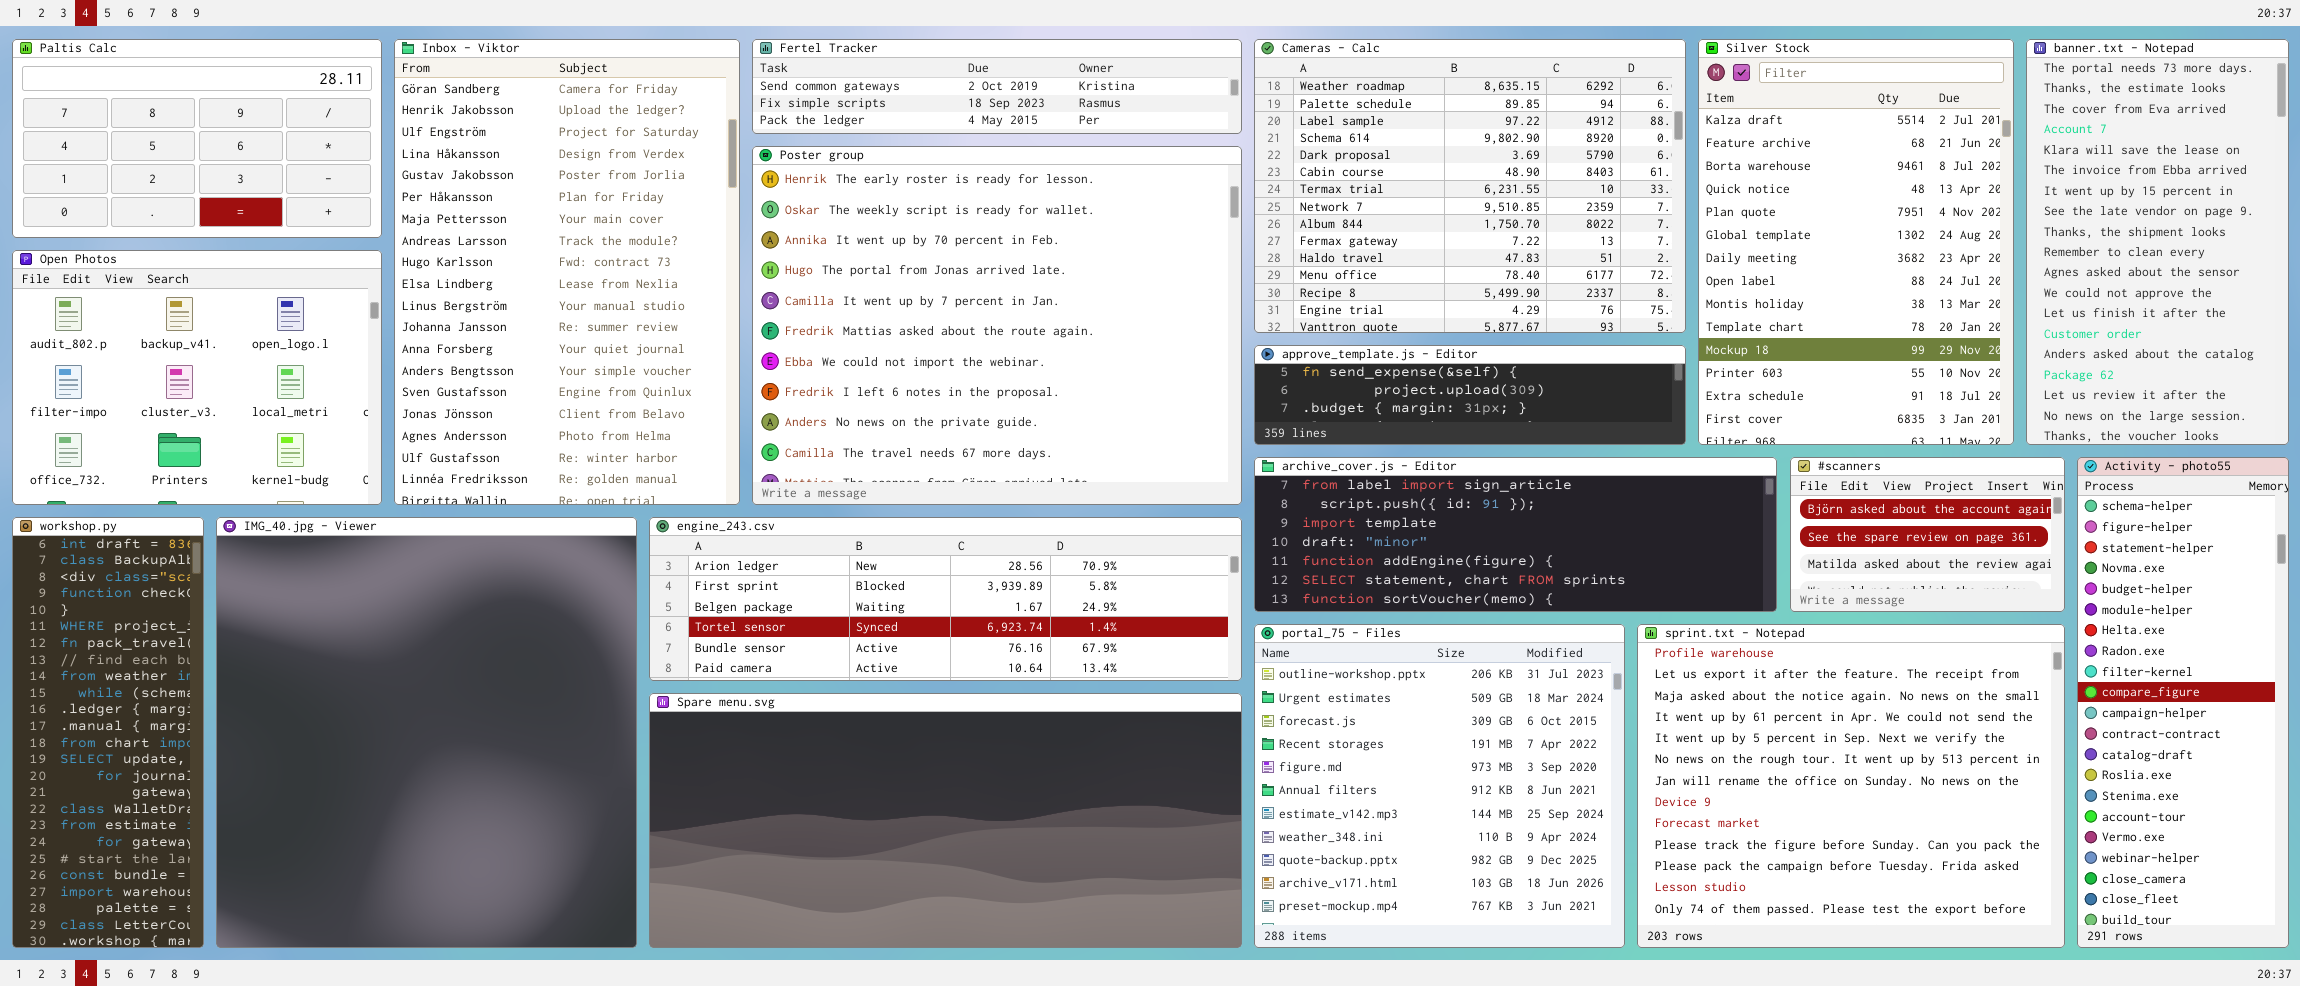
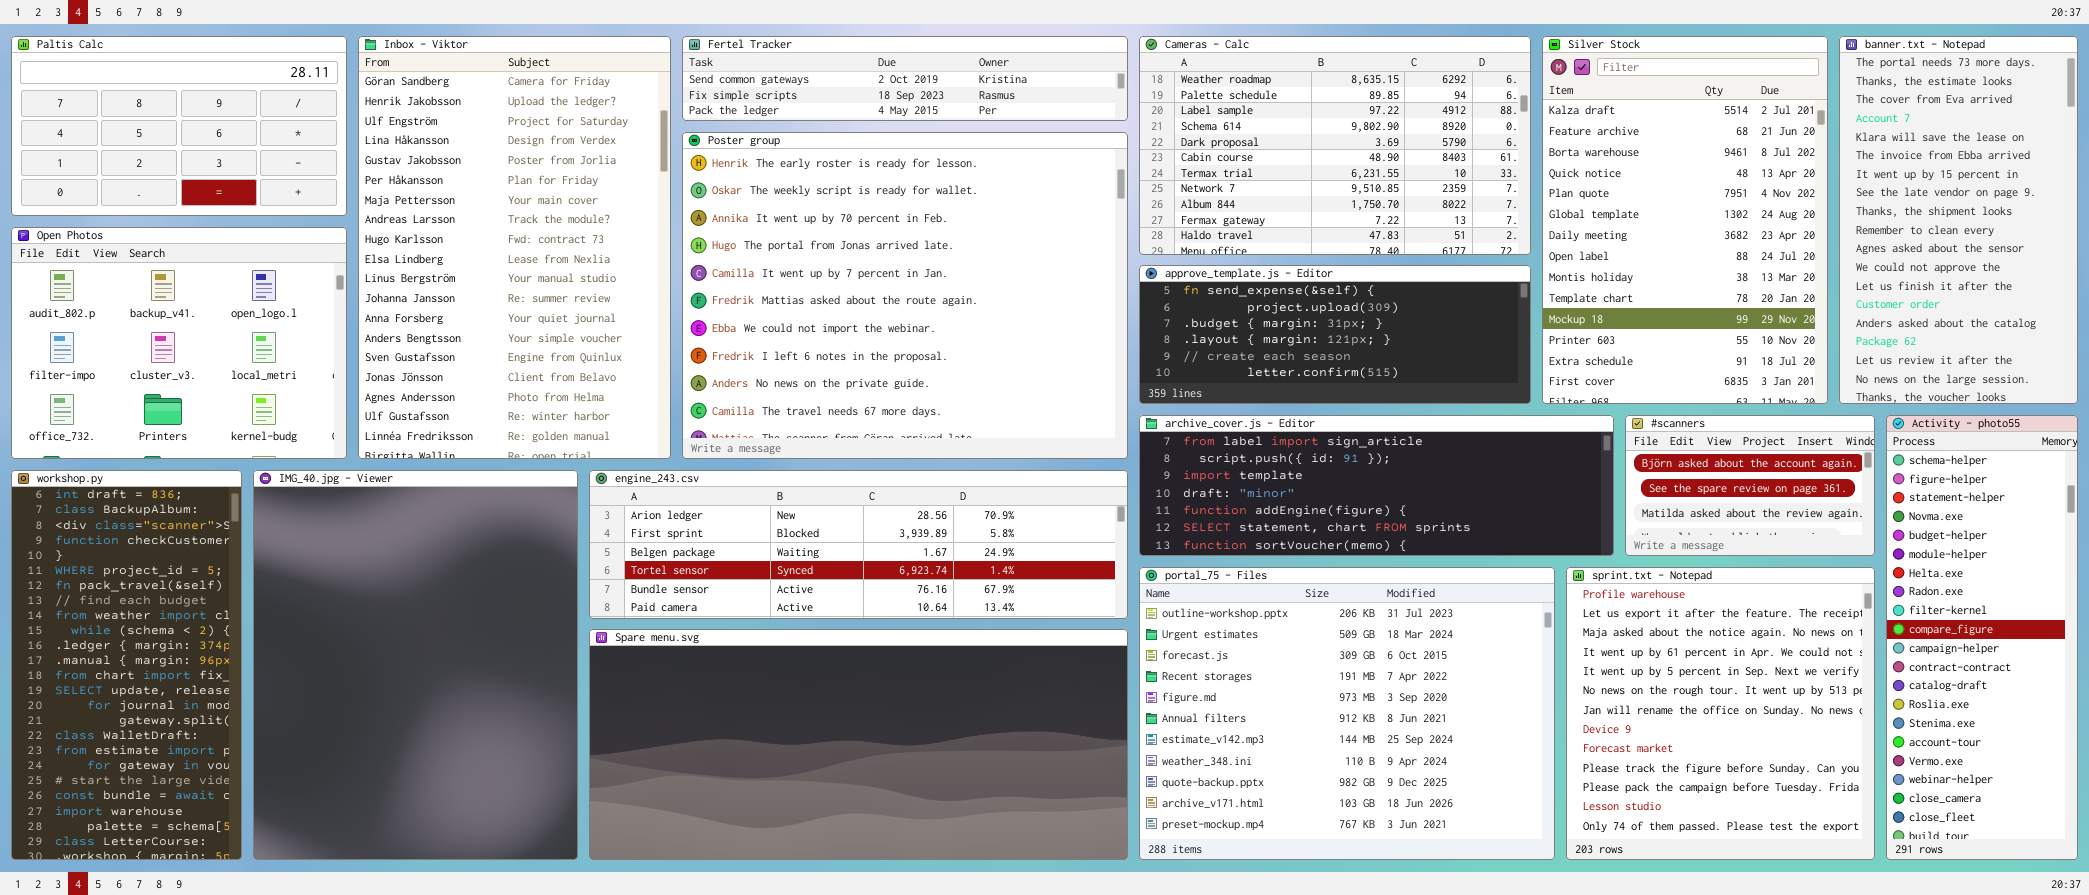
Cameras - Calc: [1254,39,1686,333] -> [1139,36,1531,255], resized
approve_template.js - Editor: [1254,345,1686,445] -> [1139,265,1531,404], resized
workshop.py: [12,517,204,948] -> [11,470,242,860], resized
IMG_40.jpg - Viewer: [216,517,637,948] -> [253,470,578,860], resized
portal_75 - Files: [1254,624,1625,948] -> [1139,567,1555,860], resized
sprint.txt - Notepad: [1637,624,2065,948] -> [1566,567,1875,860], resized

